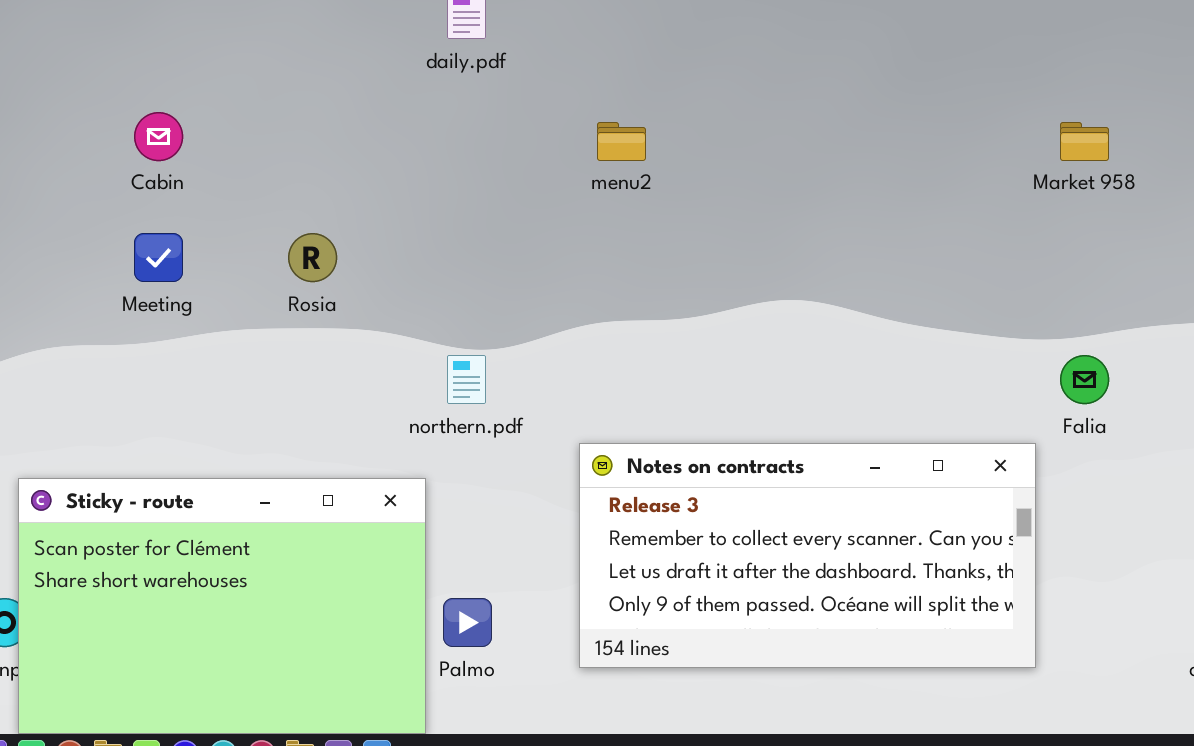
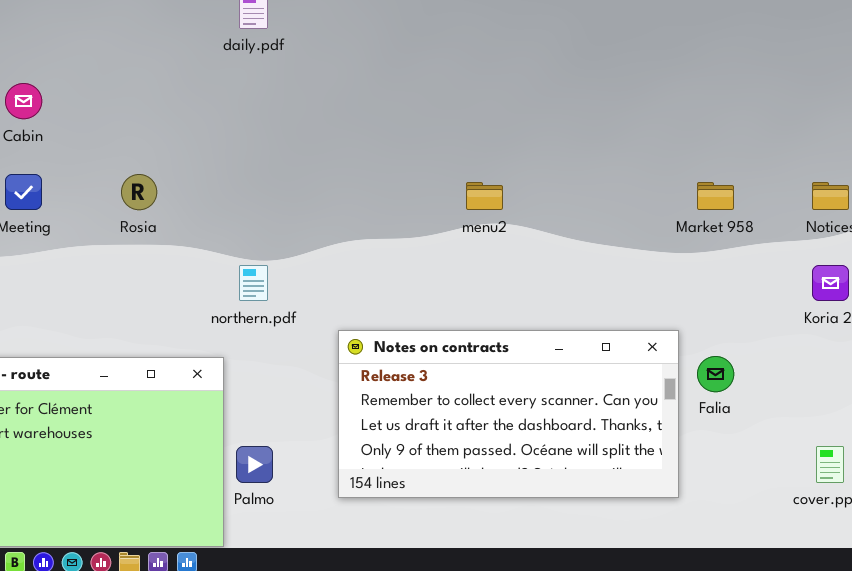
menu2: [597,122,646,161] -> [466,182,503,210], moved
Market 958: [1060,122,1109,161] -> [697,182,734,210], moved
Falia: [1060,355,1109,404] -> [697,356,734,392], moved

